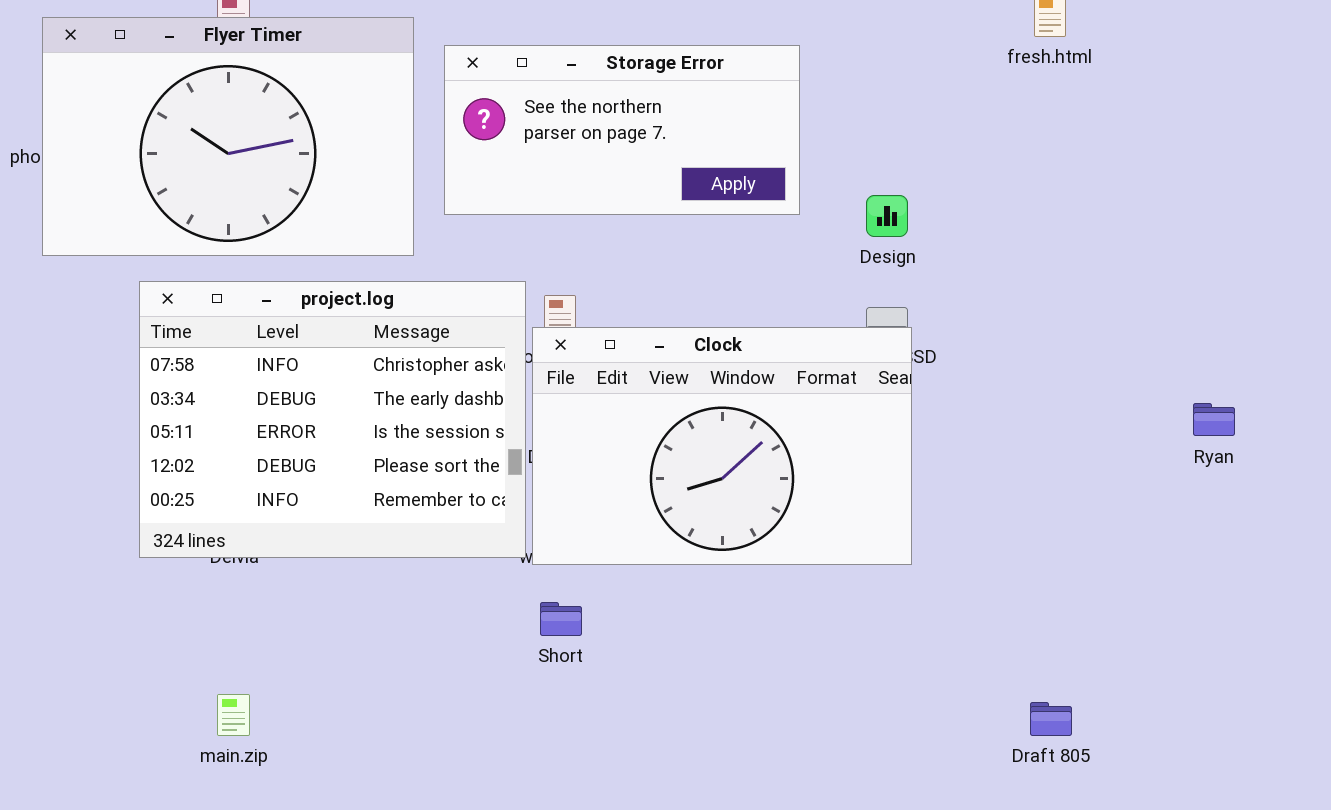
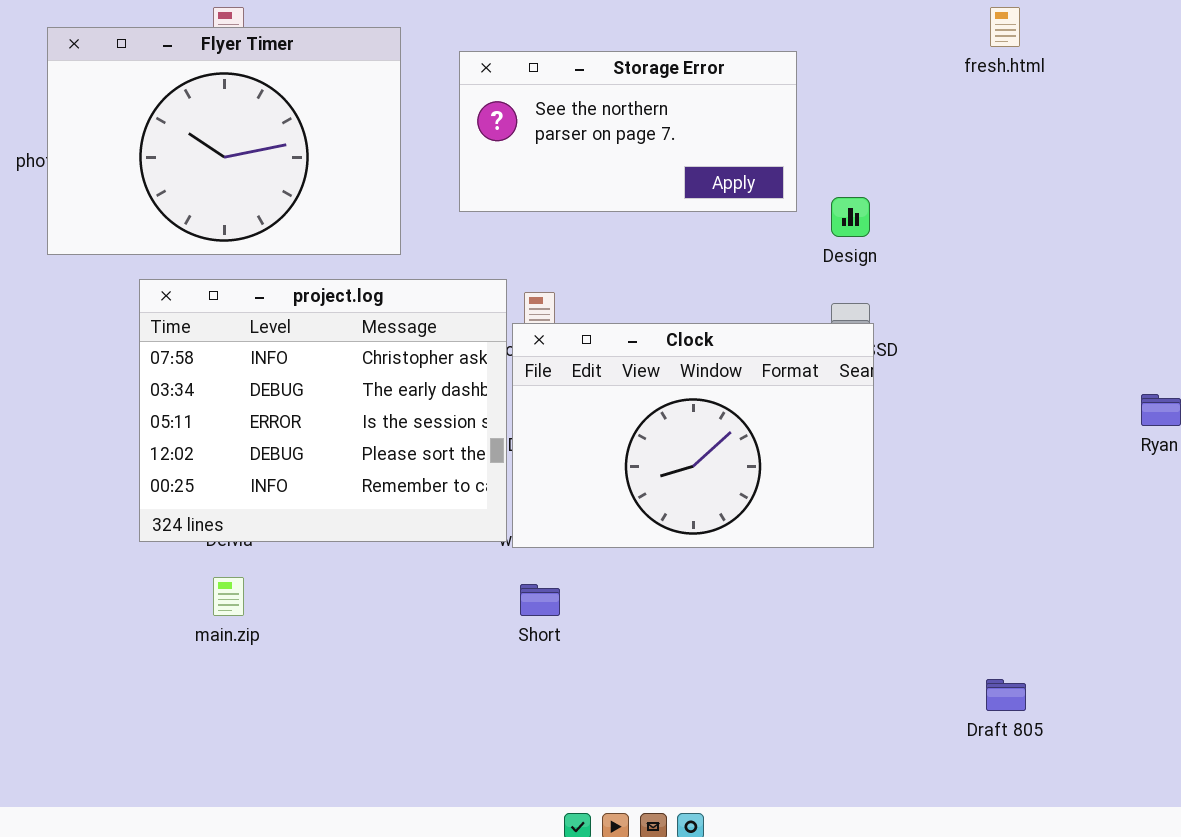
Storage Error: [444,45,800,215] -> [459,51,797,212], moved
main.zip: [217,694,250,736] -> [213,577,244,616], moved

